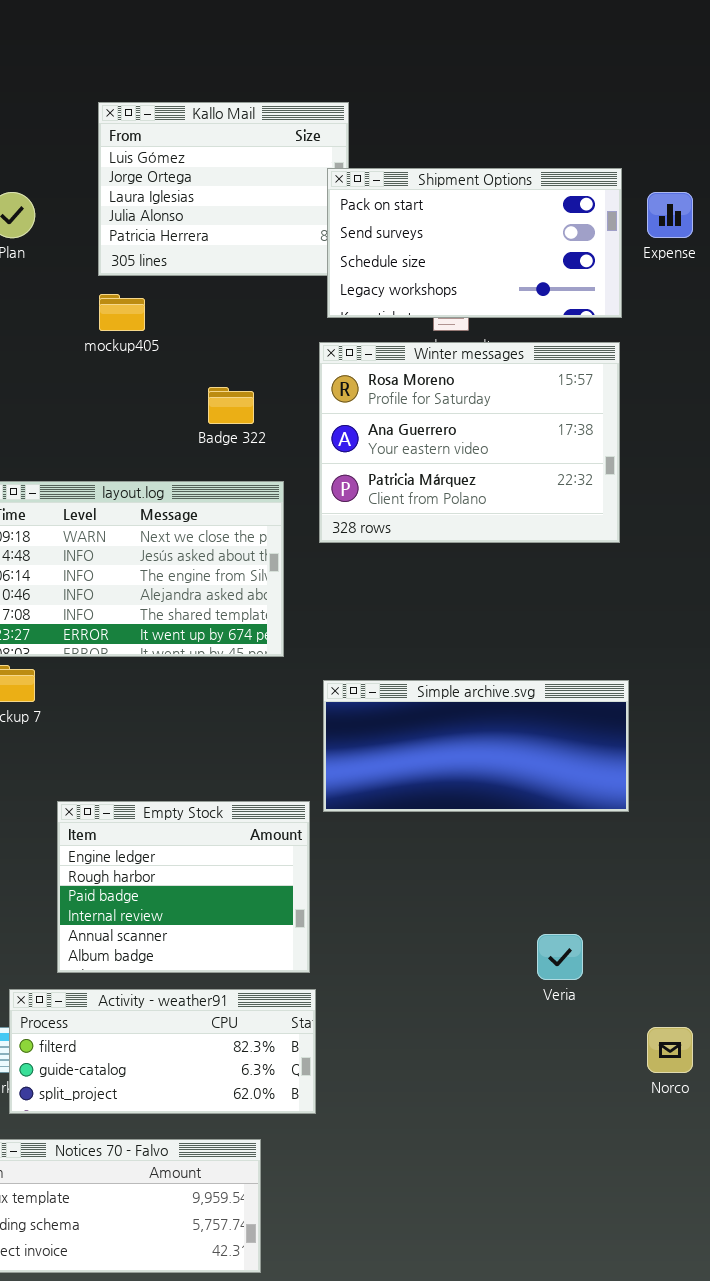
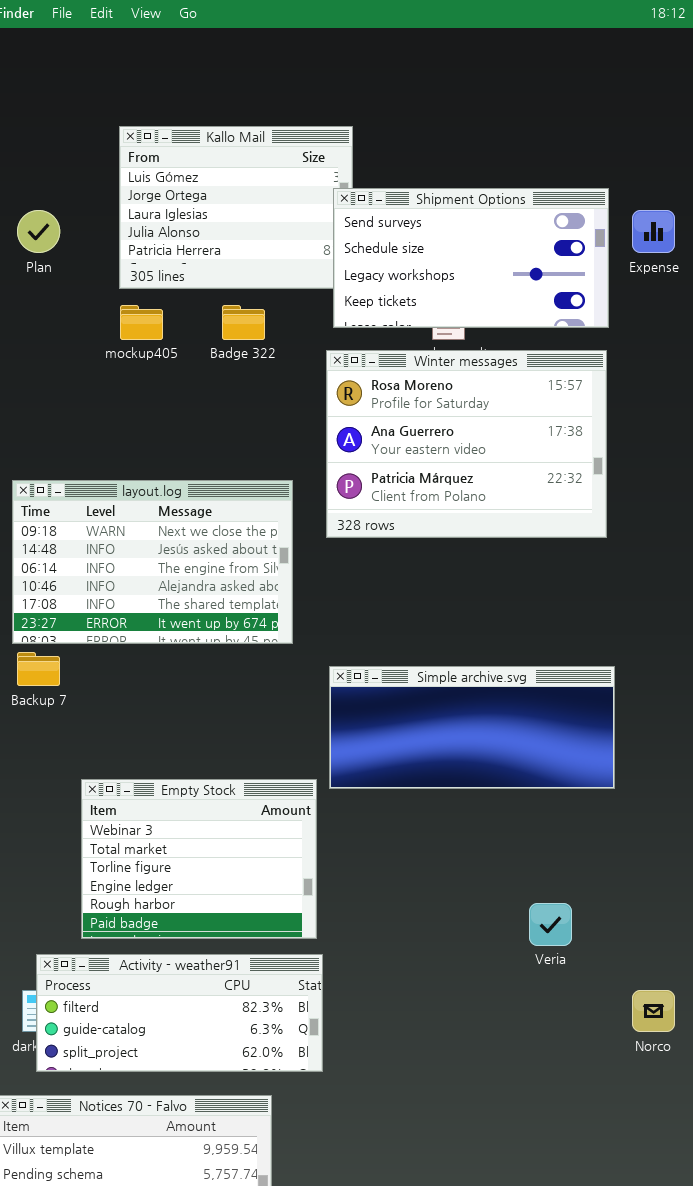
Shipment Options: [327,168,622,318] -> [333,188,609,328], scrolled down 1 row
Badge 322: [208,387,254,424] -> [222,305,265,340], moved
Empty Stock: [57,801,310,973] -> [81,779,317,939], scrolled up 3 rows

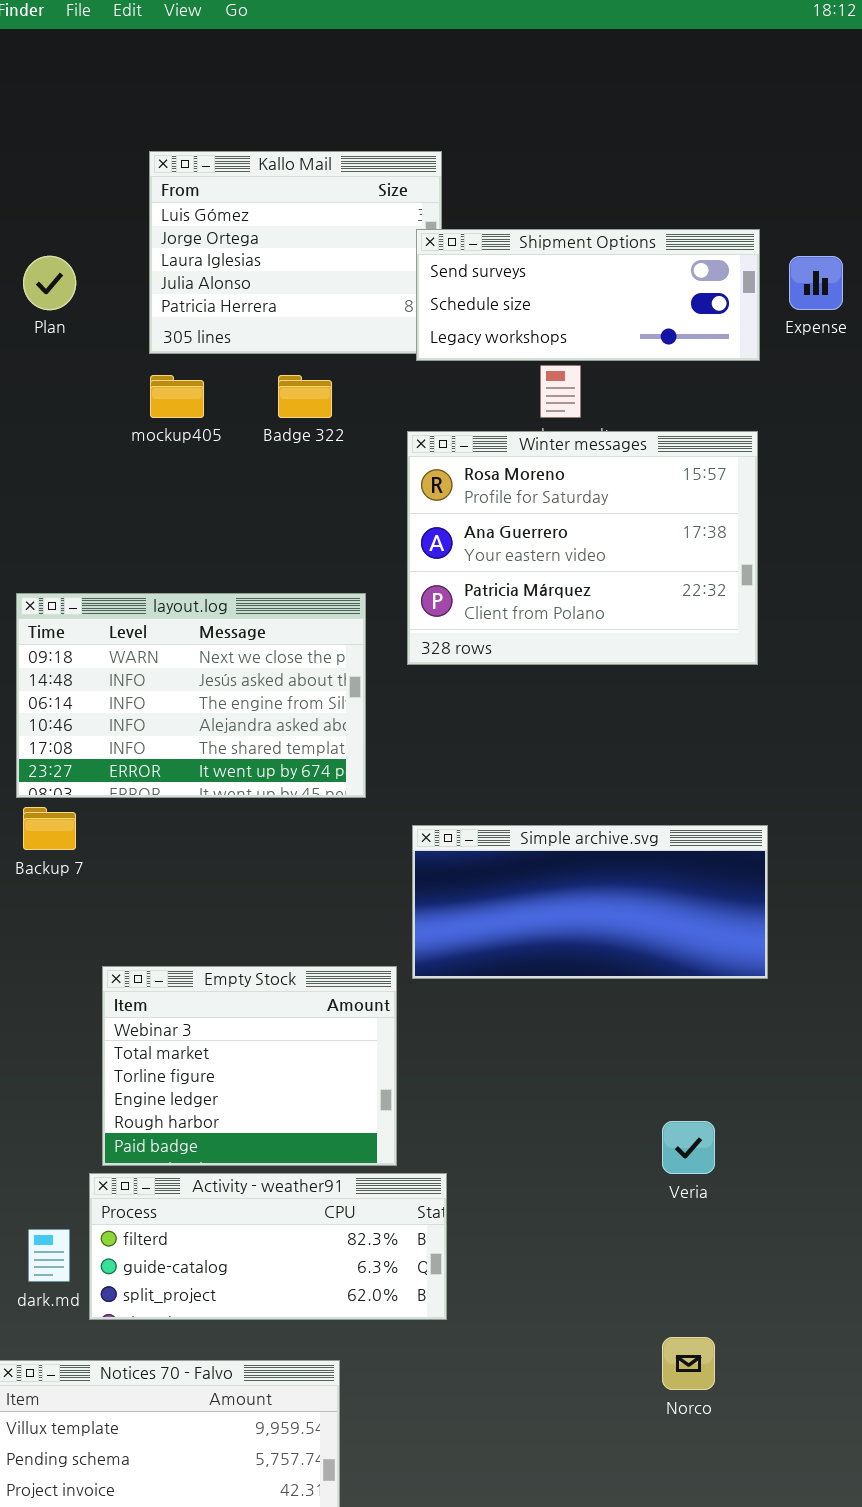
Shipment Options: [333,188,609,328] -> [416,229,760,361], resized
Activity - weather91: [36,954,323,1072] -> [89,1173,447,1320], moved
Norco: [632,990,675,1032] -> [662,1337,715,1390], moved

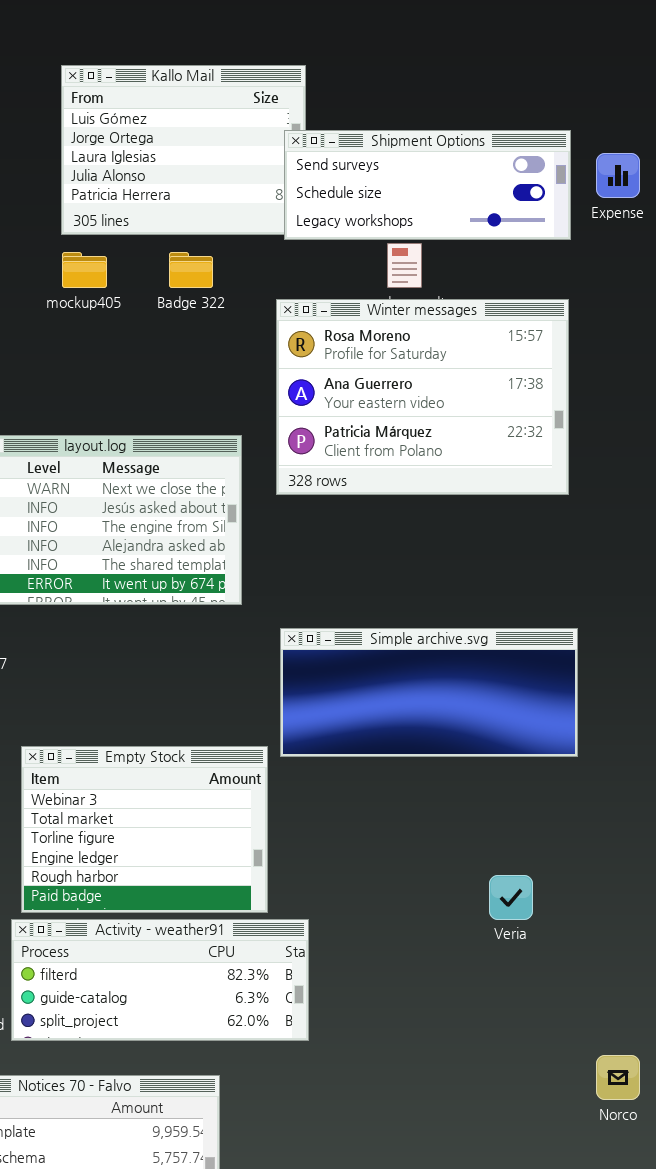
Norco: [662,1337,715,1390] -> [596,1055,640,1100], moved

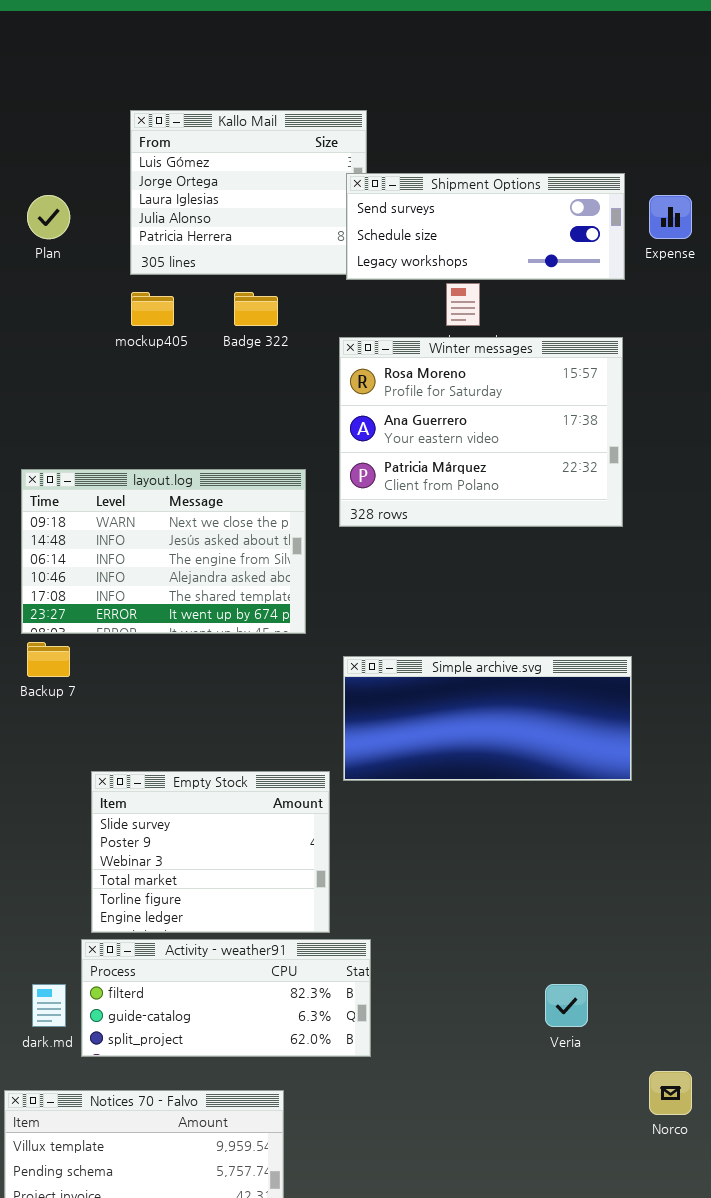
Empty Stock: [21,746,268,913] -> [91,771,330,933], scrolled up 2 rows
Veria: [489,875,533,920] -> [545,984,588,1027], moved

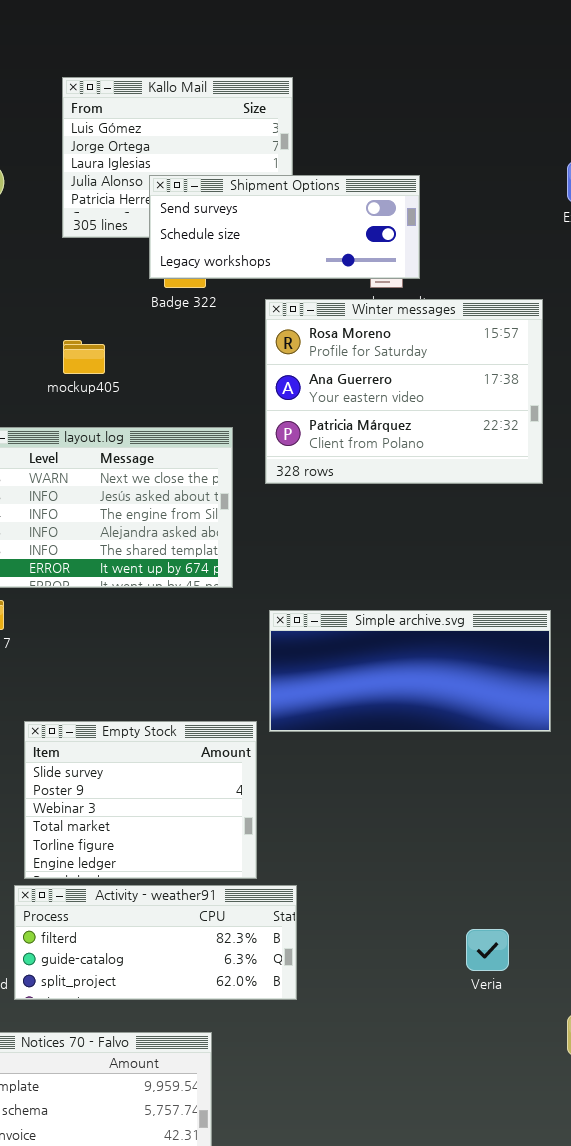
Shipment Options: [346,173,625,280] -> [149,175,420,279], moved
mockup405: [131,292,174,326] -> [63,340,105,374], moved

